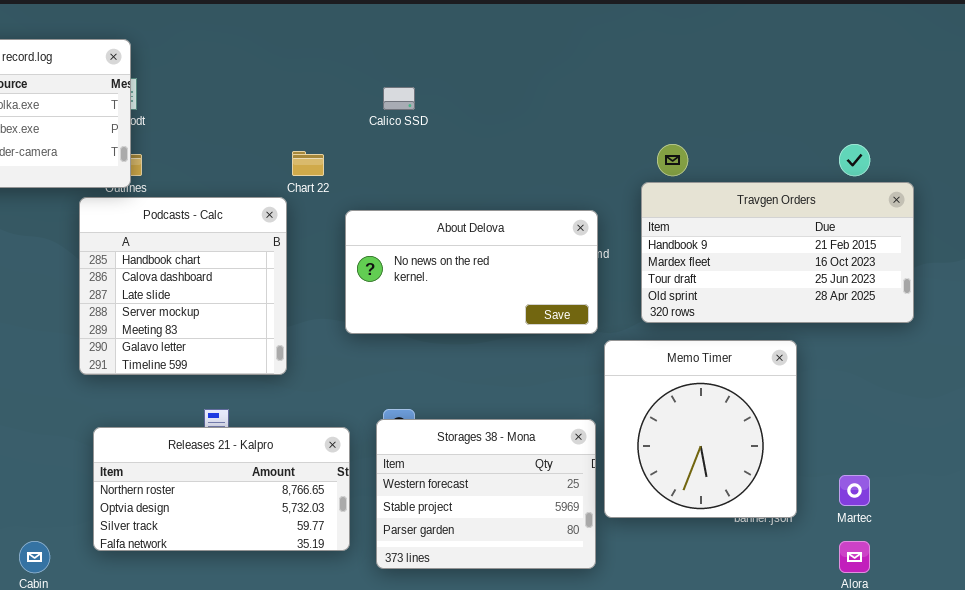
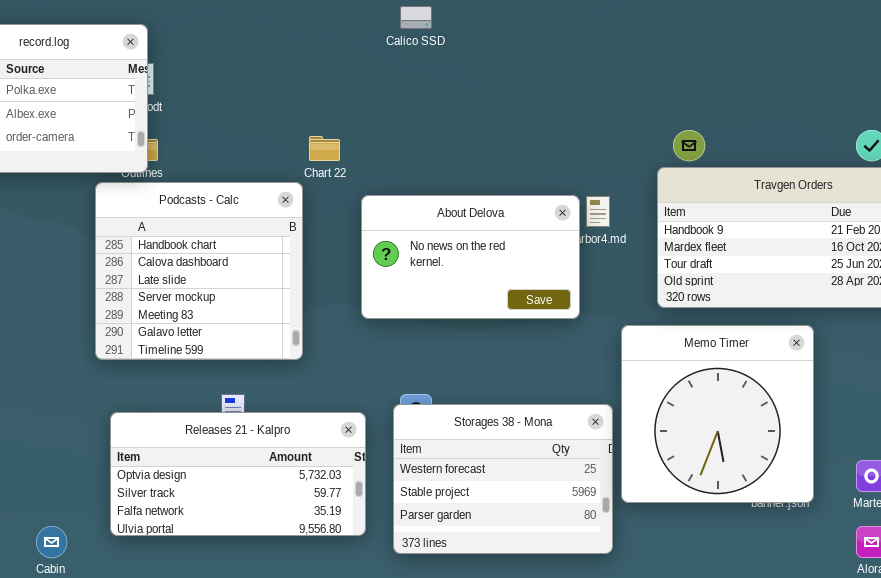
Calico SSD: [383,87,415,110] -> [400,6,432,29], moved
About Delova: [345,210,598,334] -> [361,195,580,319], resized
Releases 21 - Kalpro: [93,427,350,551] -> [110,412,366,536], scrolled down 1 row

